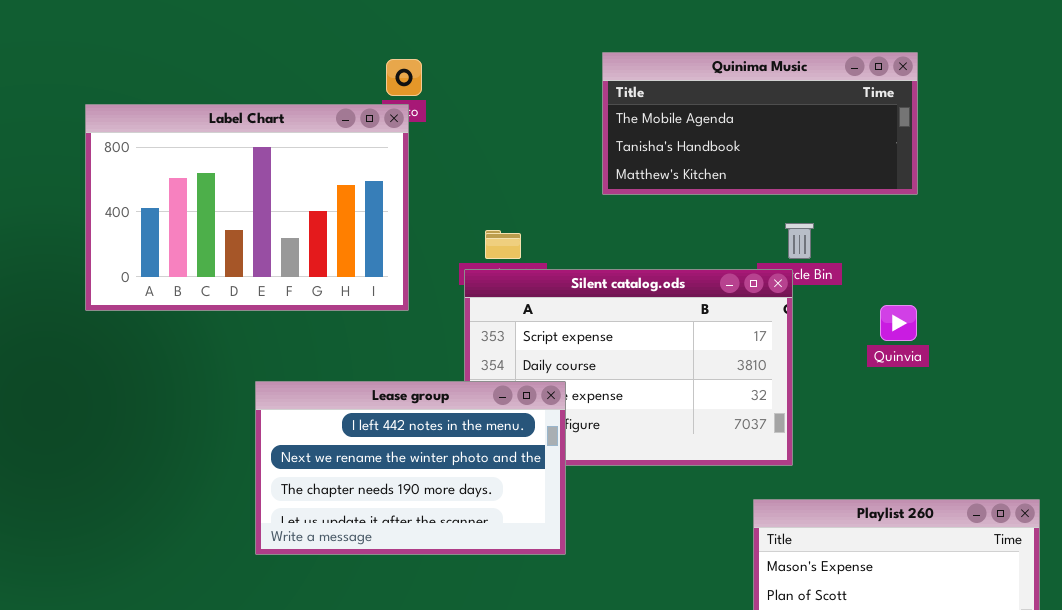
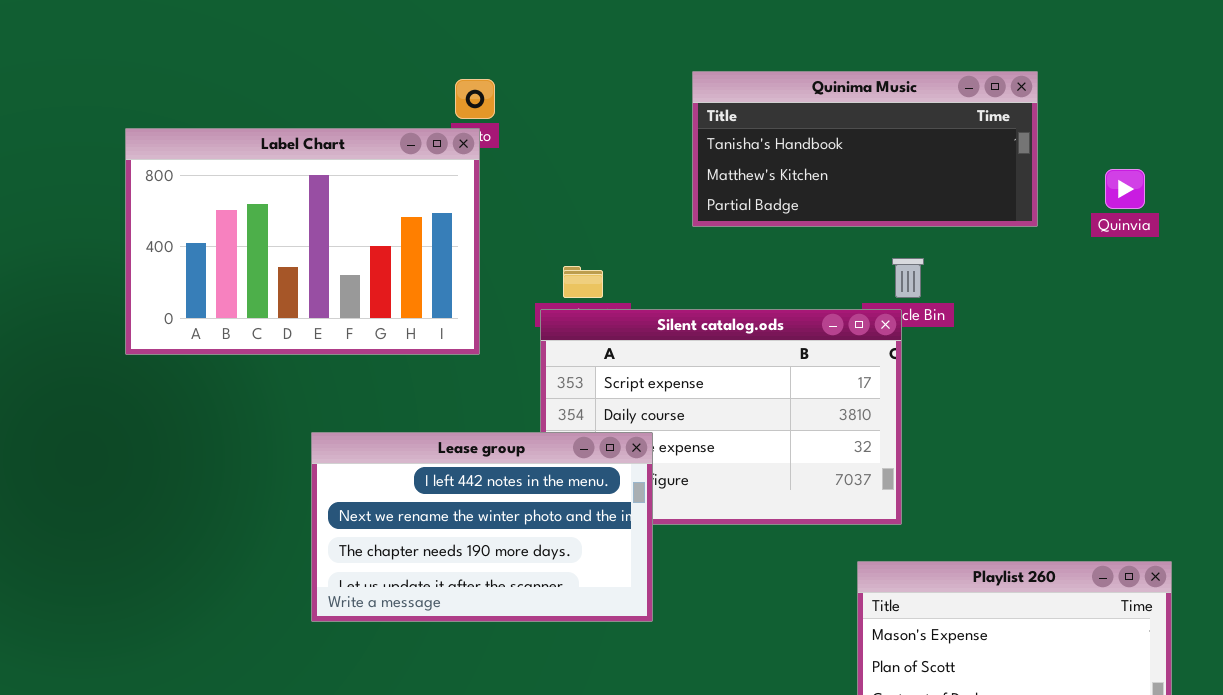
Quinima Music: [602,52,918,195] -> [692,71,1038,227], scrolled down 1 row
Quinvia: [880,305,917,341] -> [1105,169,1145,209], moved

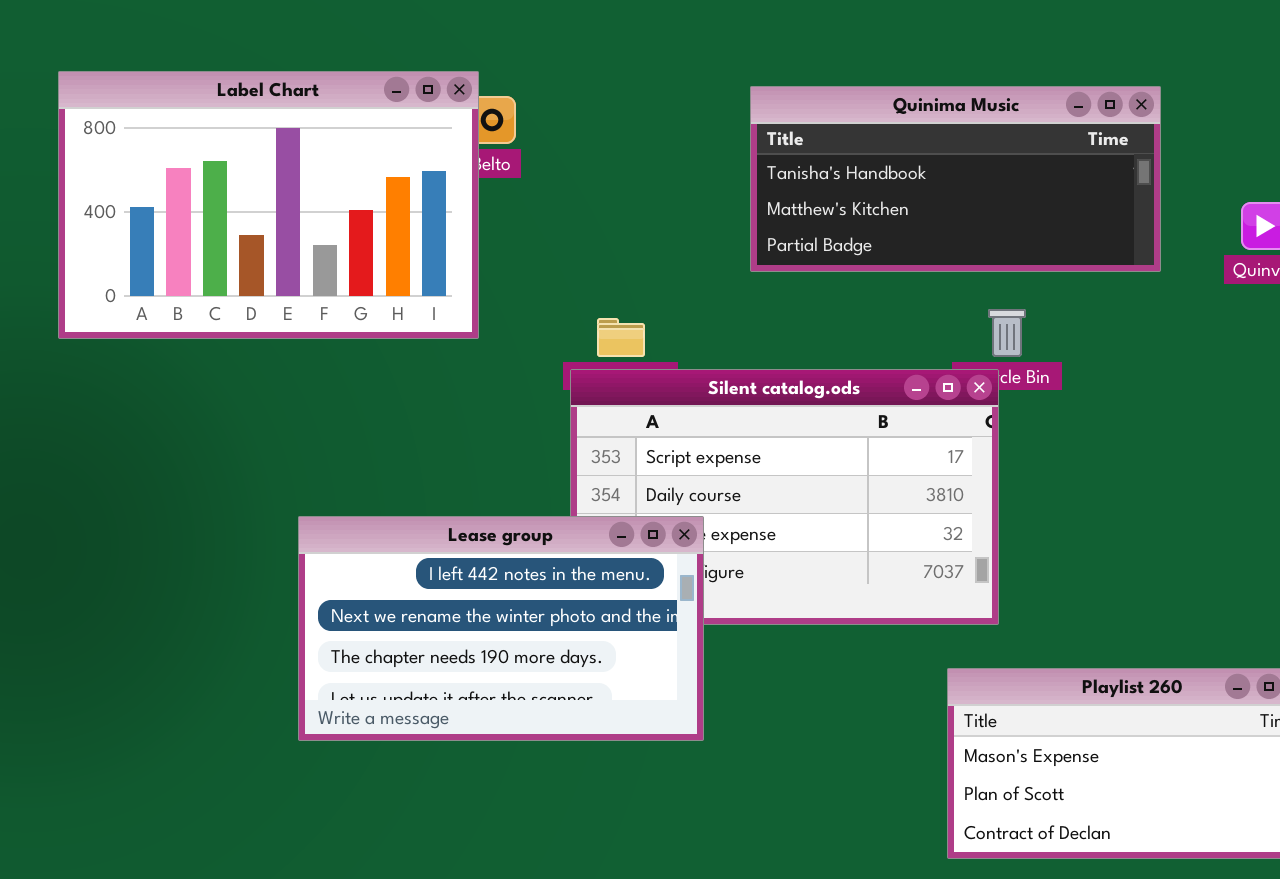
Label Chart: [125,128,480,355] -> [58,71,479,339], moved

